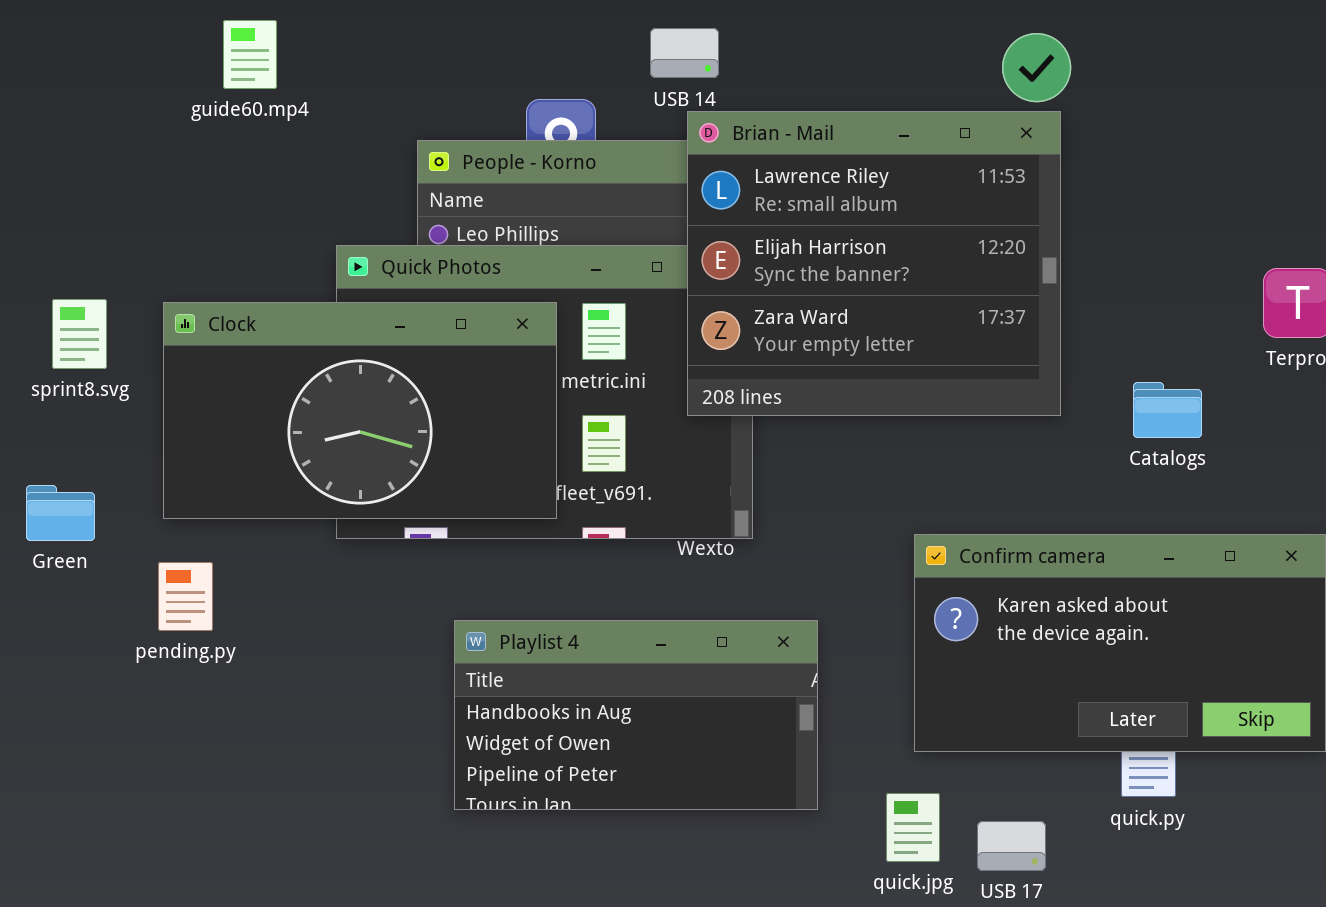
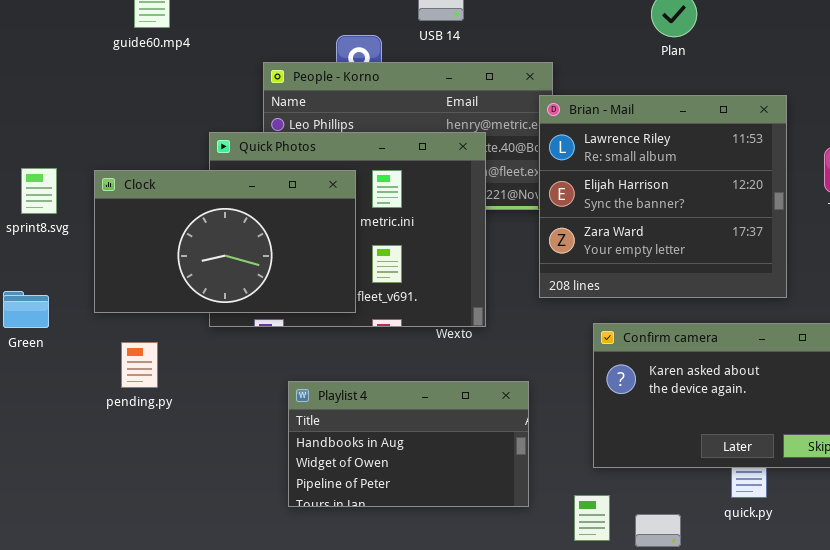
Brian - Mail: [687,111,1061,416] -> [539,95,787,298], moved
pending.py: [158,562,213,631] -> [121,342,158,388], moved

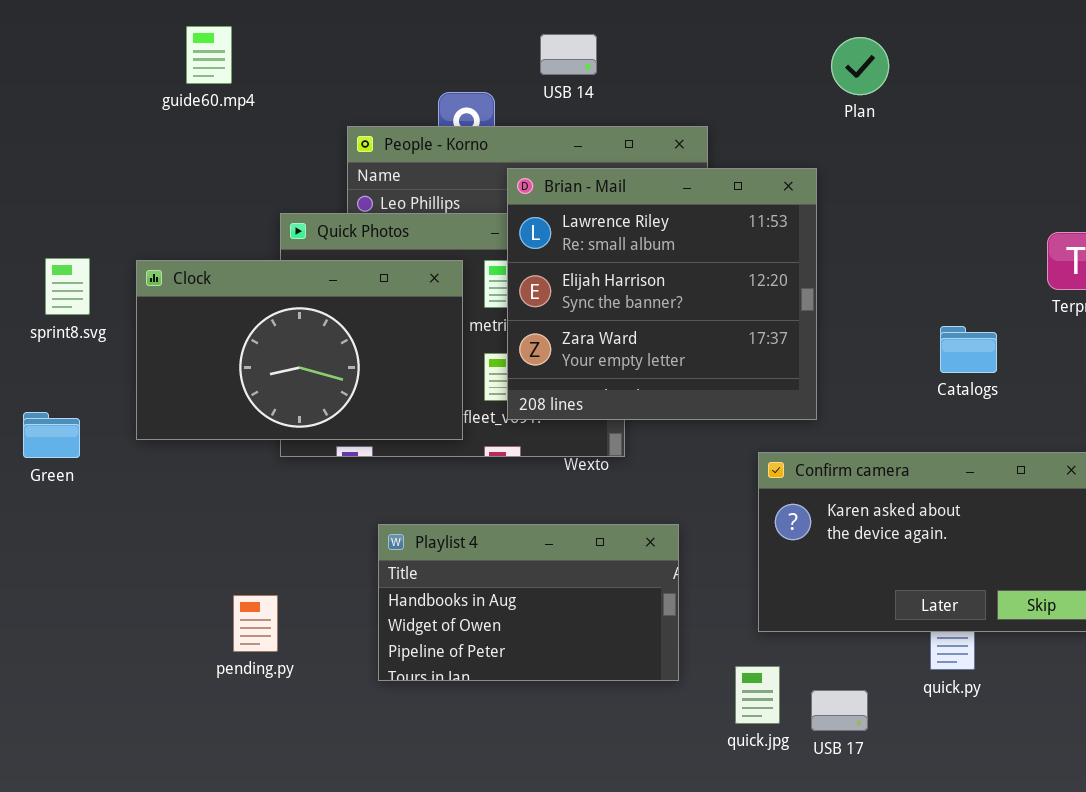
Brian - Mail: [539,95,787,298] -> [507,168,817,420], moved
pending.py: [121,342,158,388] -> [233,595,278,652], moved

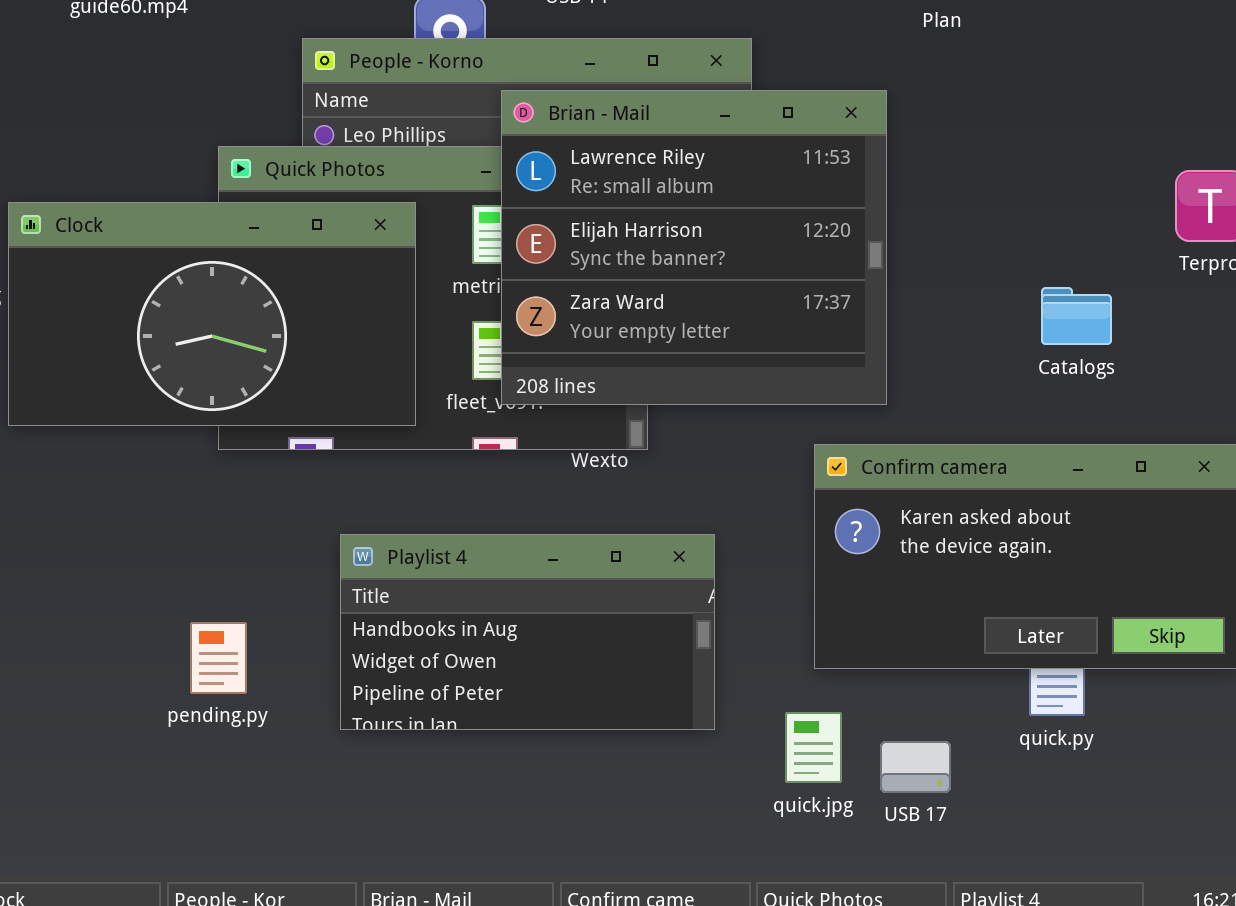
Clock: [136,260,463,440] -> [8,202,416,426], moved
pending.py: [233,595,278,652] -> [190,622,247,694], moved

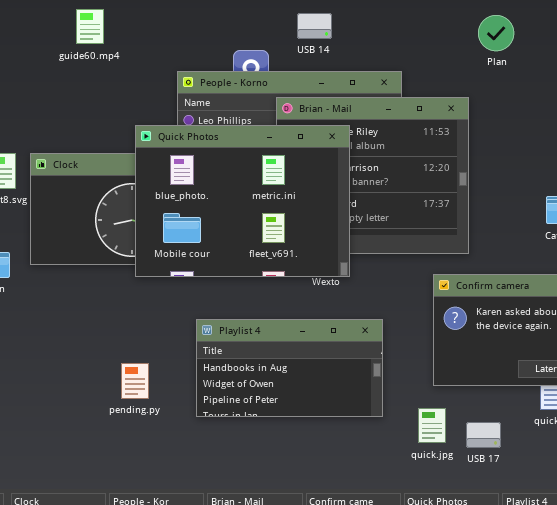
Quick Photos: [218,146,648,450] -> [135,125,350,277], raised

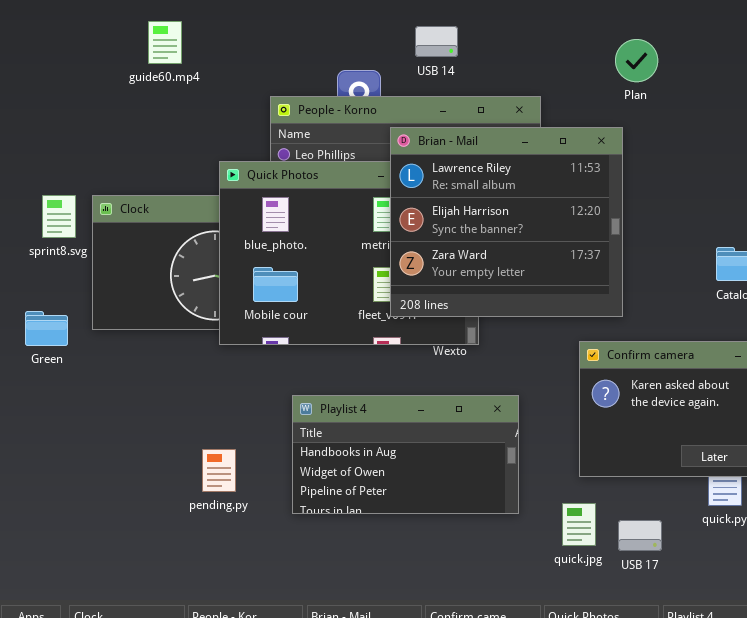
Plan: [478,15,514,51] -> [615,39,658,82], moved
Brian - Mail: [276,97,469,254] -> [390,127,623,317], raised

